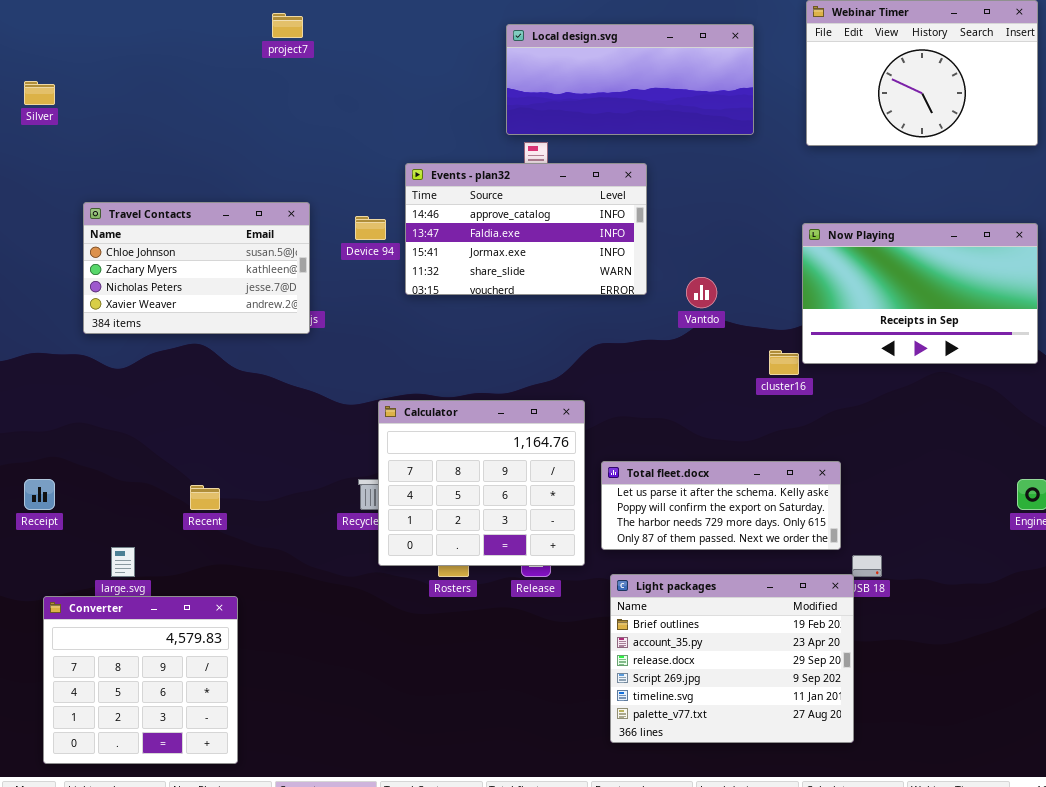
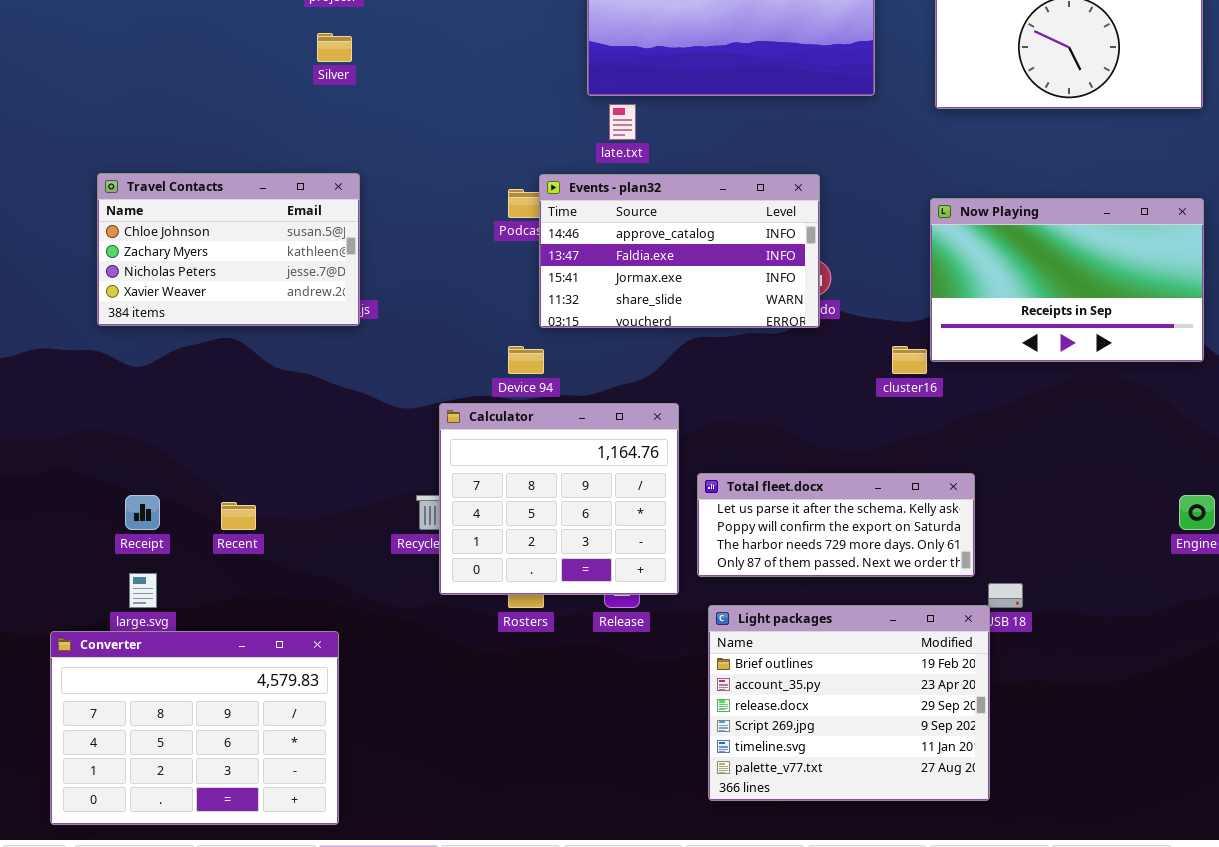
Silver: [24,81,55,105] -> [317,33,352,62], moved
Events - plan32: [405,163,647,295] -> [539,174,820,328], moved
Device 94: [355,216,386,240] -> [508,346,544,374], moved
Receipt: [24,479,55,510] -> [125,495,160,530], moved
Converter: [43,596,238,764] -> [50,631,339,825], resized

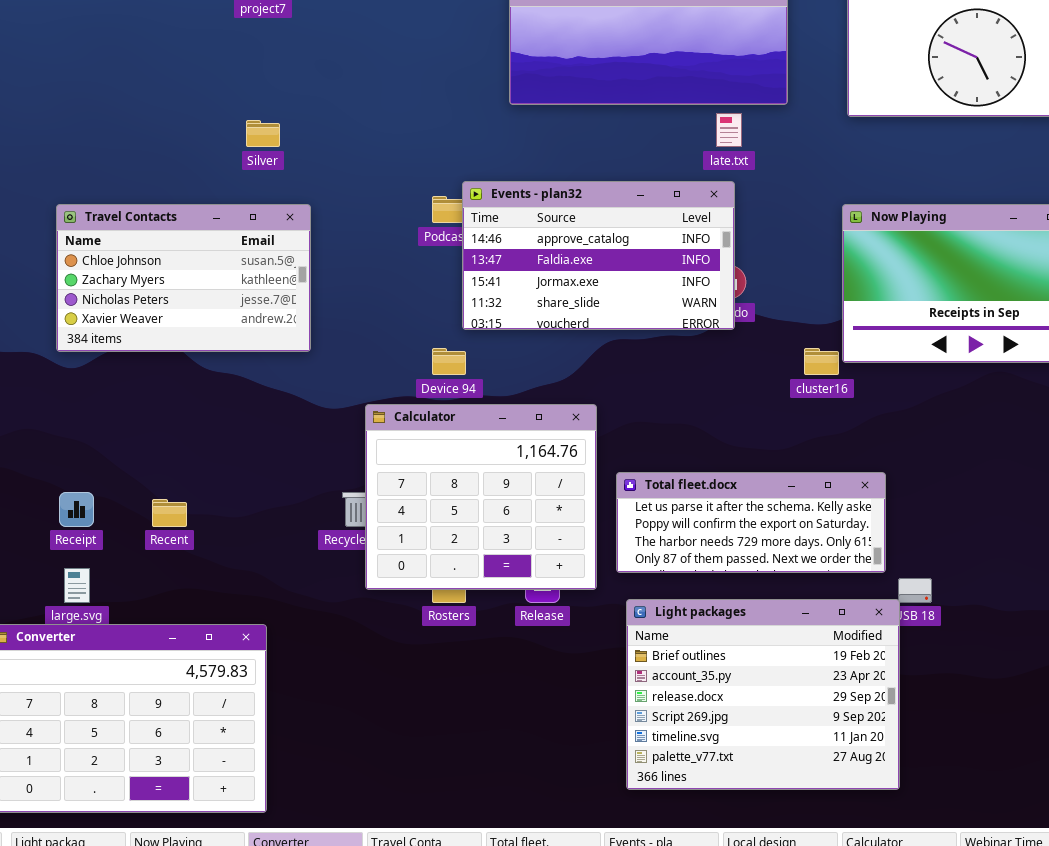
Silver: [317,33,352,62] -> [246,120,280,147], moved
late.txt: [609,104,636,140] -> [716,113,742,147], moved
Travel Contacts: [97,173,360,326] -> [56,204,311,352], moved

